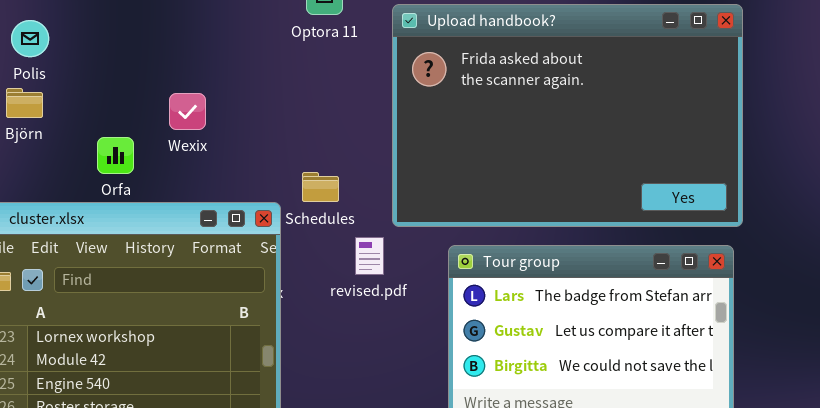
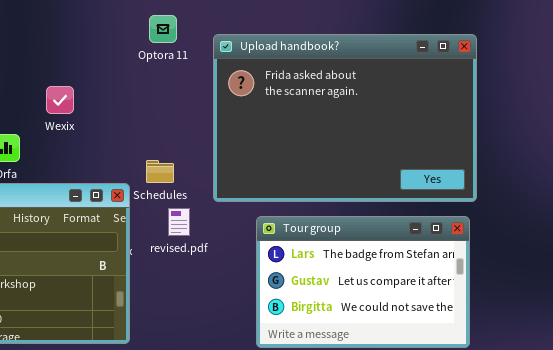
Wexix: [169,93,206,130] -> [46,86,74,114], moved
revised.pdf: [355,237,384,275] -> [168,208,190,236], moved

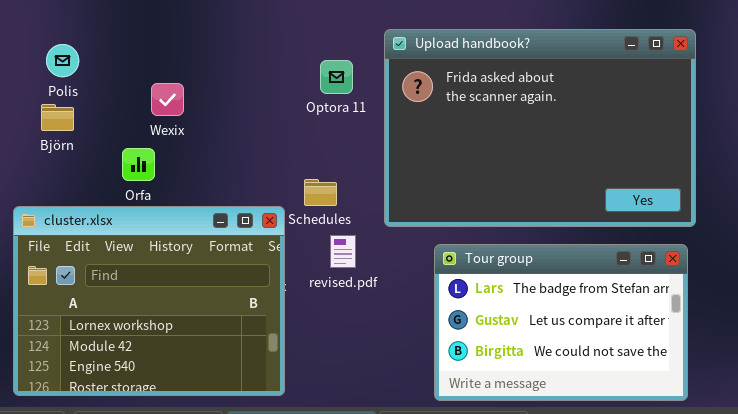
Optora 11: [149,15,177,43] -> [320,60,353,94], moved
Wexix: [46,86,74,114] -> [151,83,184,116], moved

